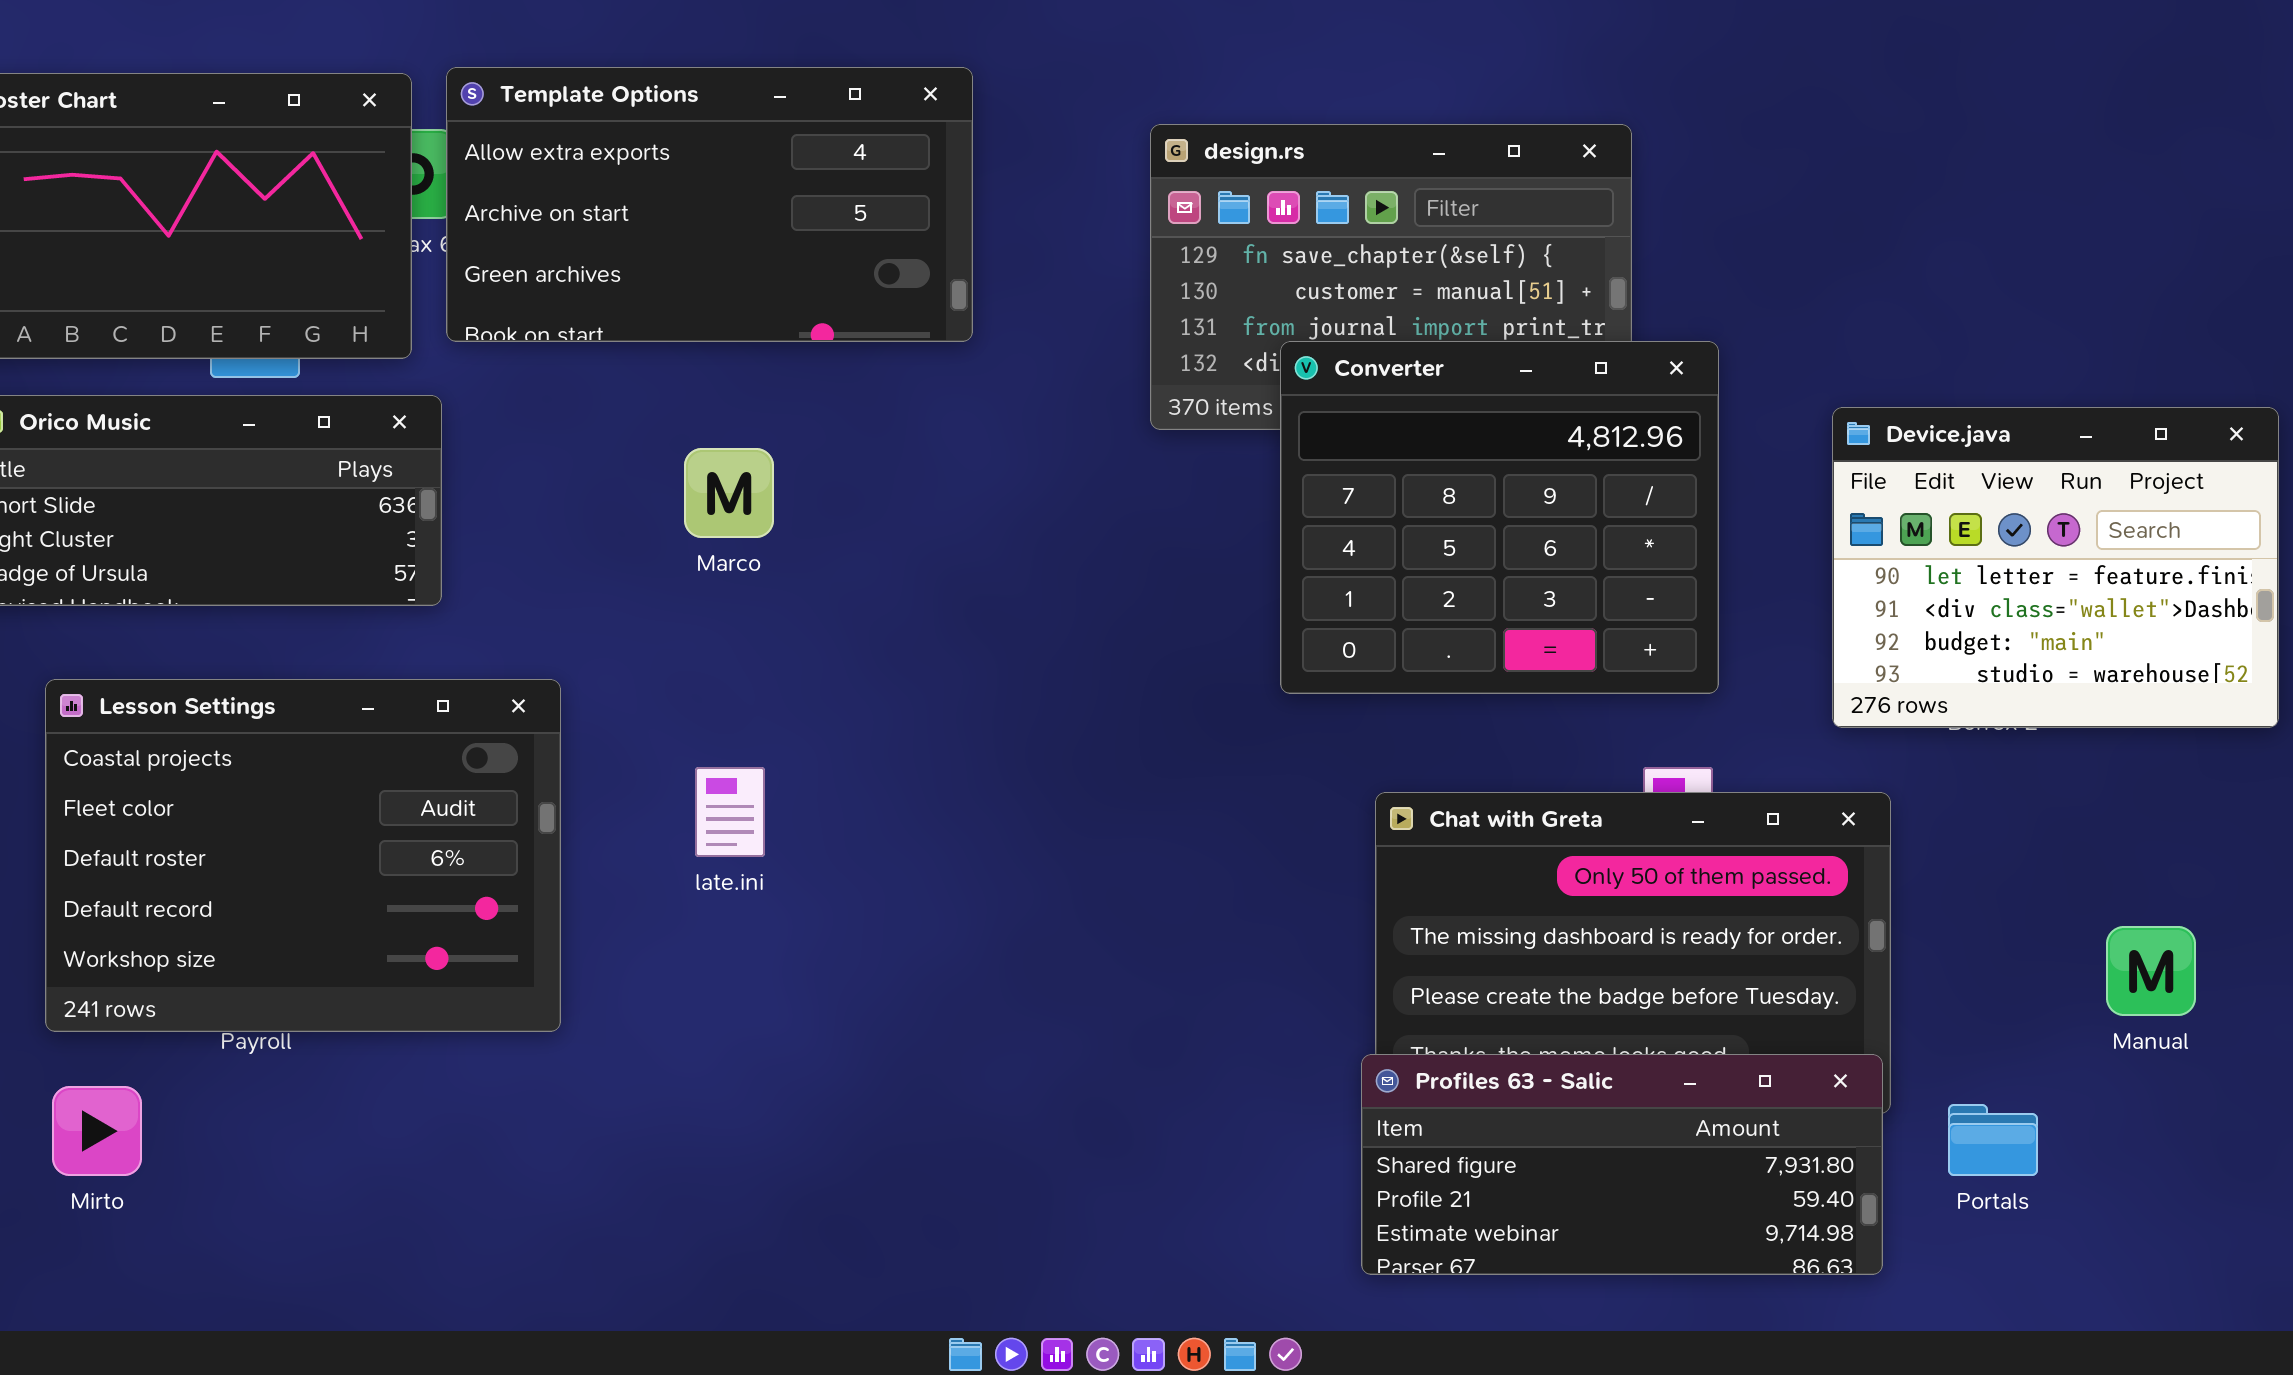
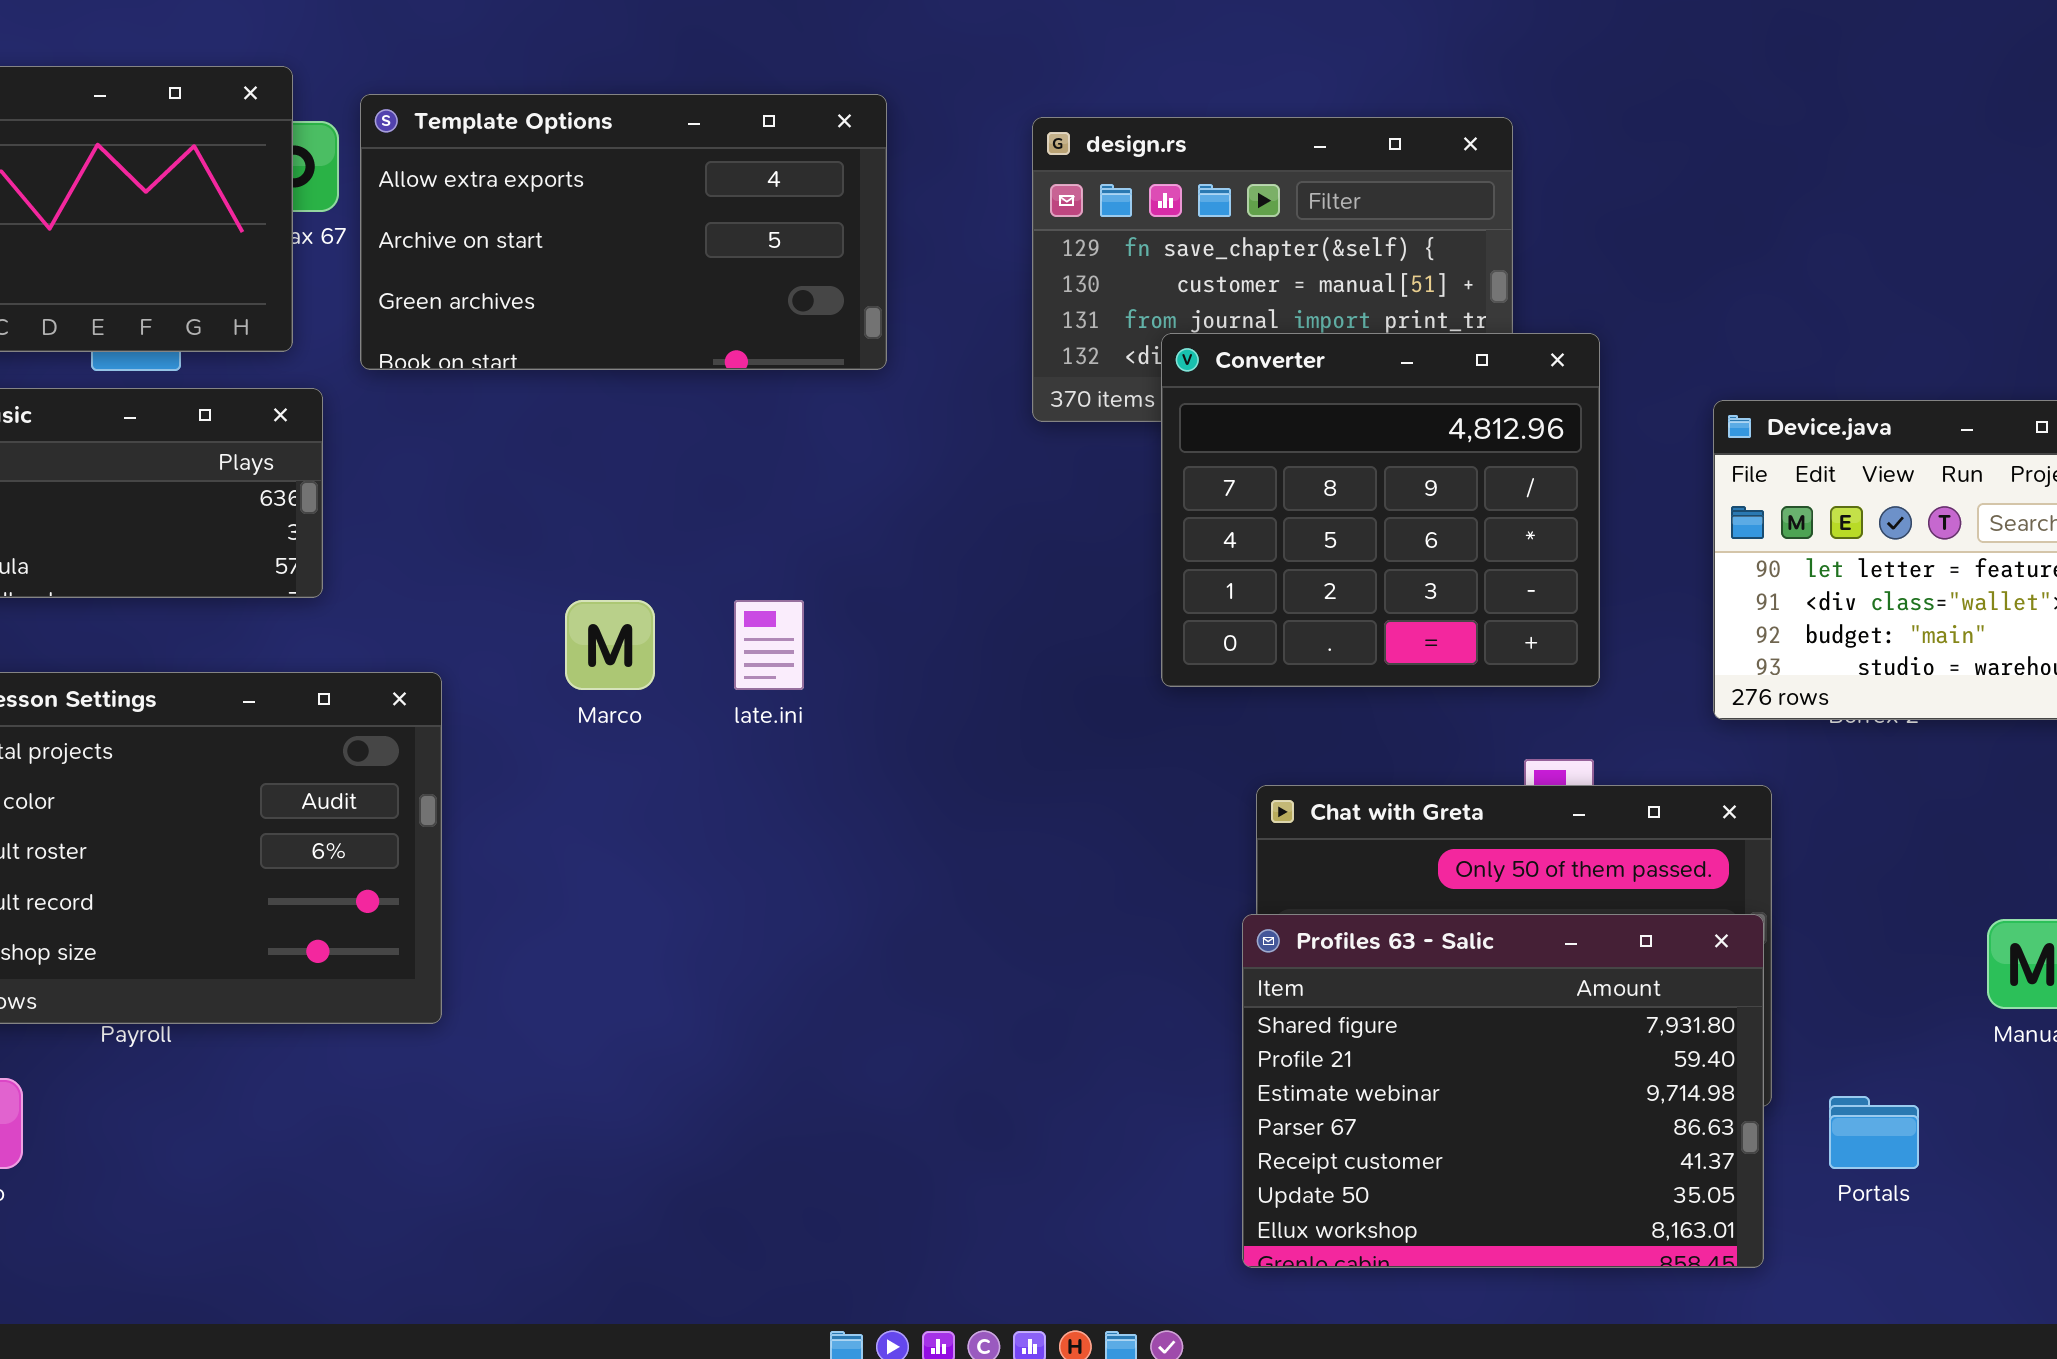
Template Options: [446,67,973,342] -> [360,94,887,370], moved
Marco: [684,448,774,538] -> [565,600,655,690], moved
late.ini: [695,767,765,857] -> [734,600,804,690], moved
Profiles 63 - Salic: [1361,1054,1883,1275] -> [1242,914,1764,1268], resized

